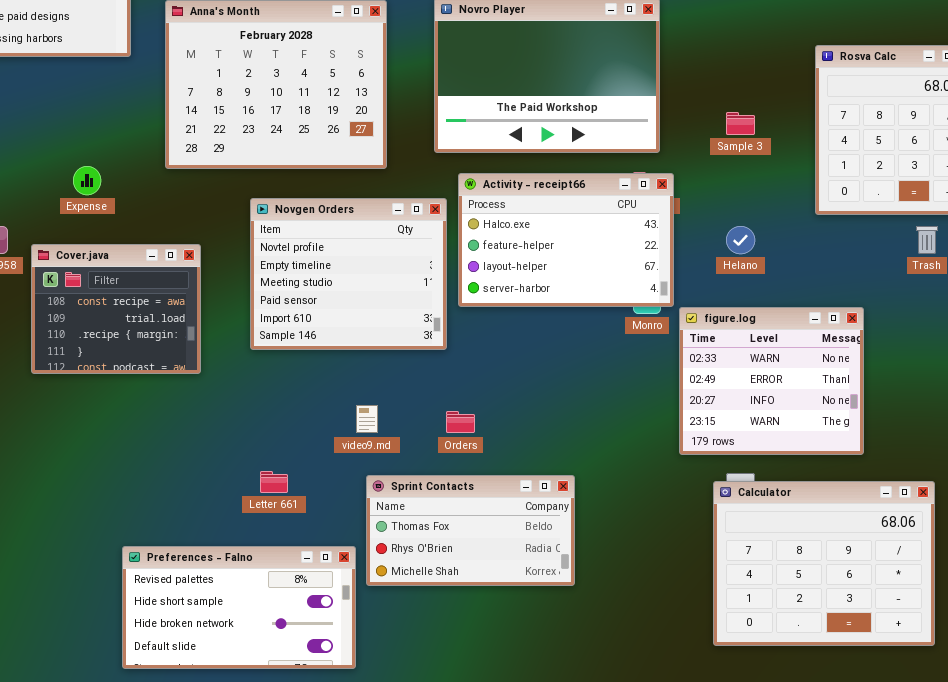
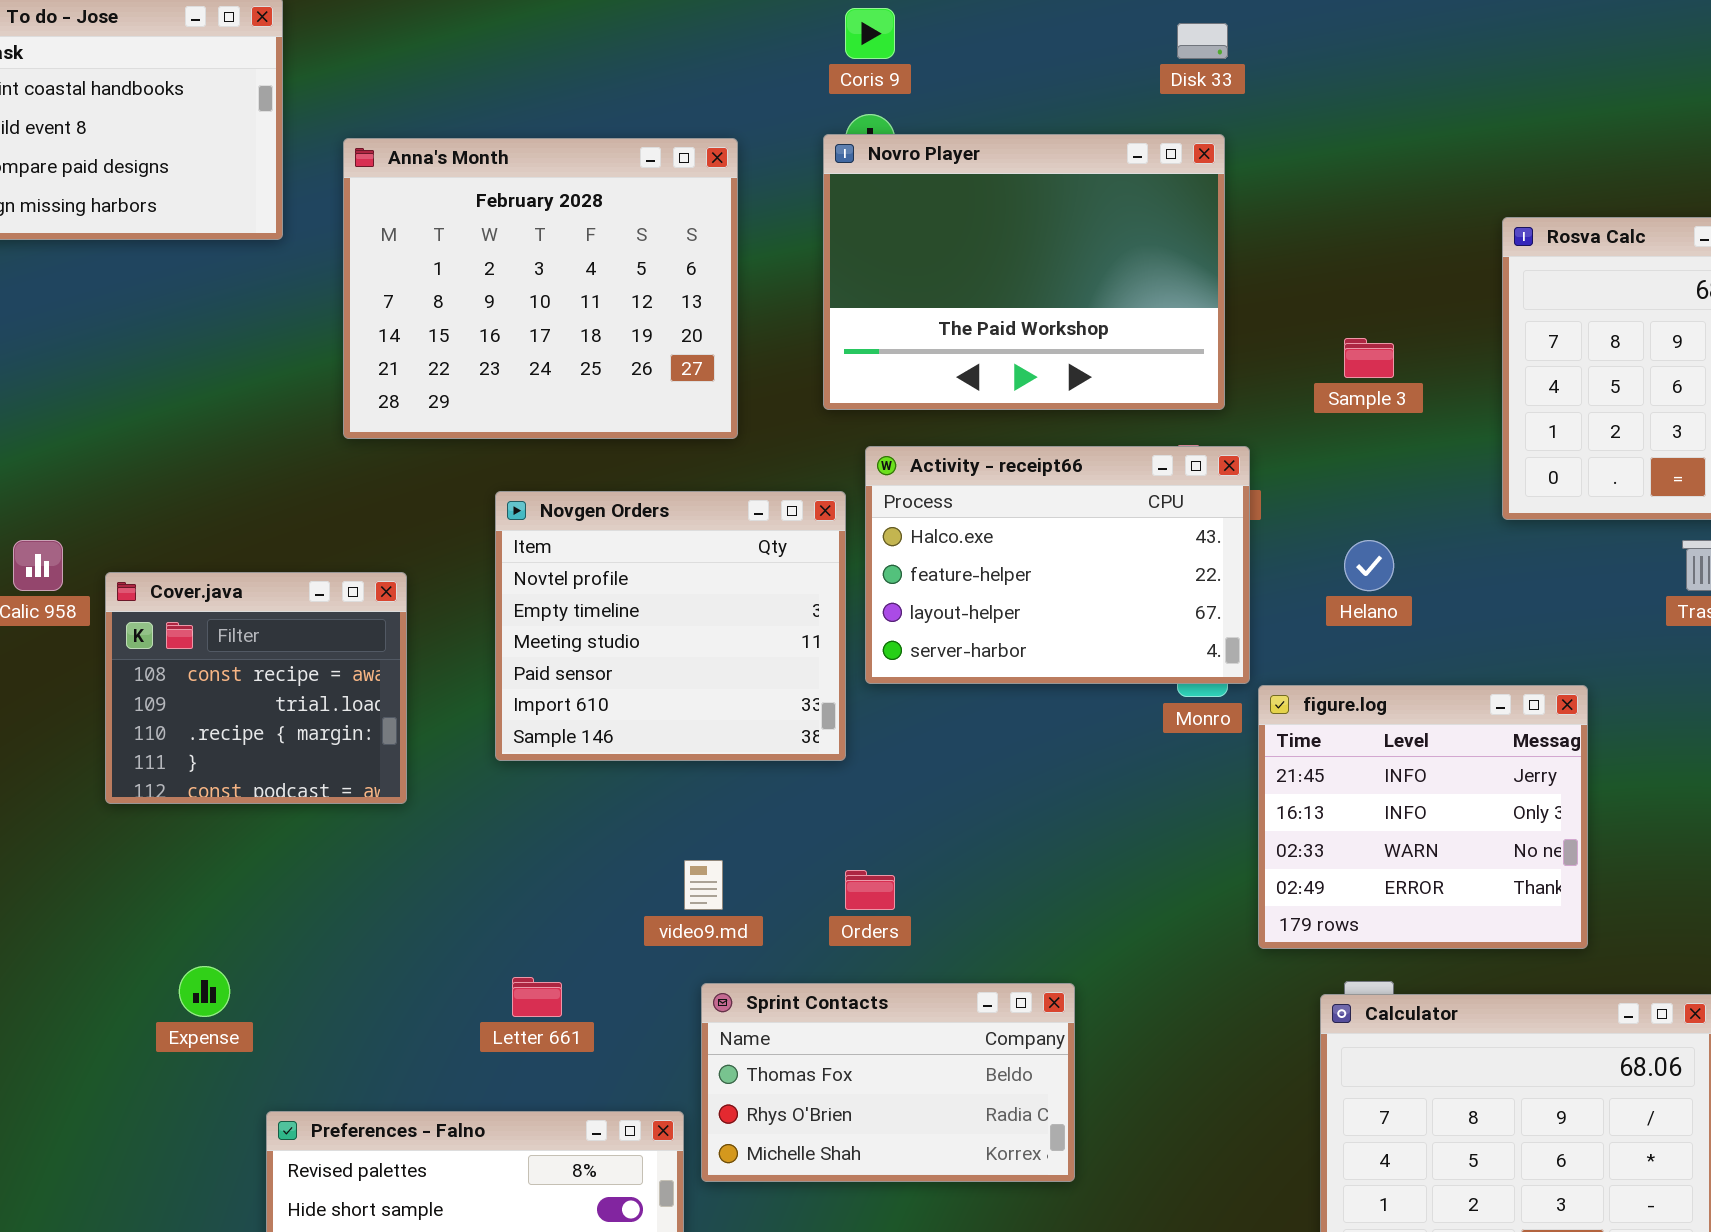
Expense: [73,166,101,195] -> [179,966,230,1017], moved
figure.log: [679,307,864,455] -> [1258,685,1588,949], scrolled up 2 rows

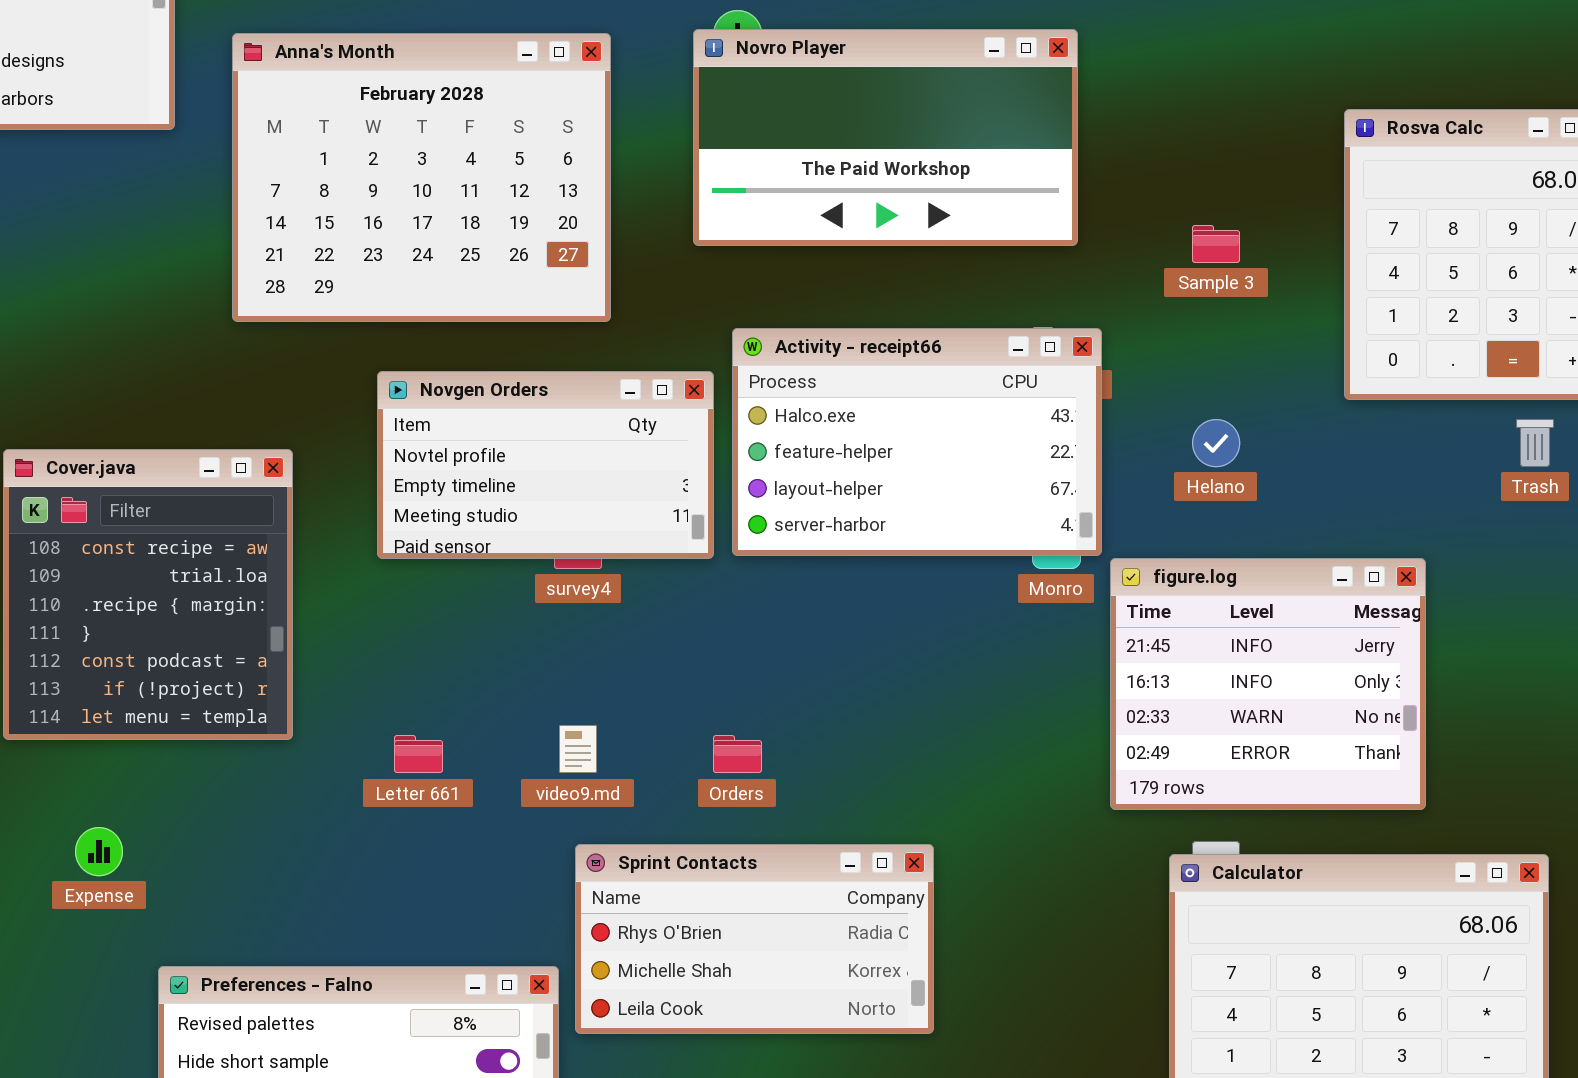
Novro Player: [823,134,1225,410] -> [693,29,1078,246], resized
Novgen Orders: [495,491,846,761] -> [377,371,714,559], resized
Cover.java: [105,572,407,804] -> [3,449,293,740], resized
Letter 661: [512,977,562,1017] -> [394,735,443,773], moved
Sprint Contacts: [701,983,1075,1182] -> [575,844,934,1034], scrolled down 1 row

